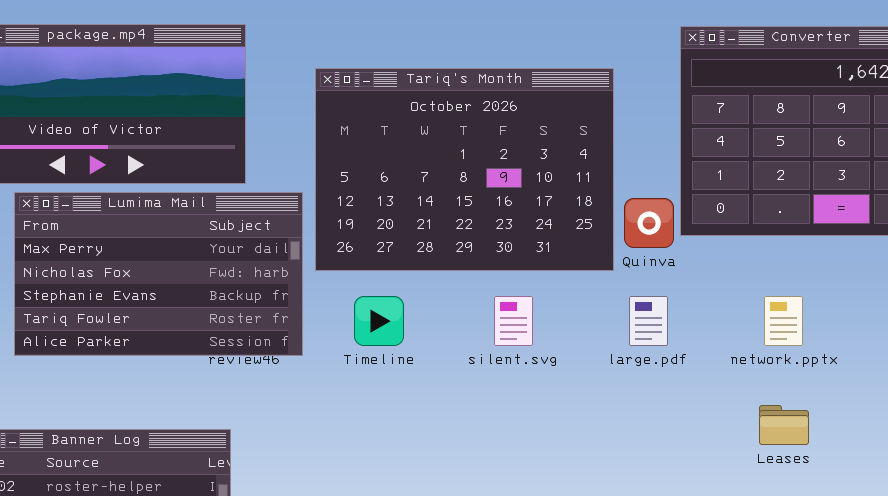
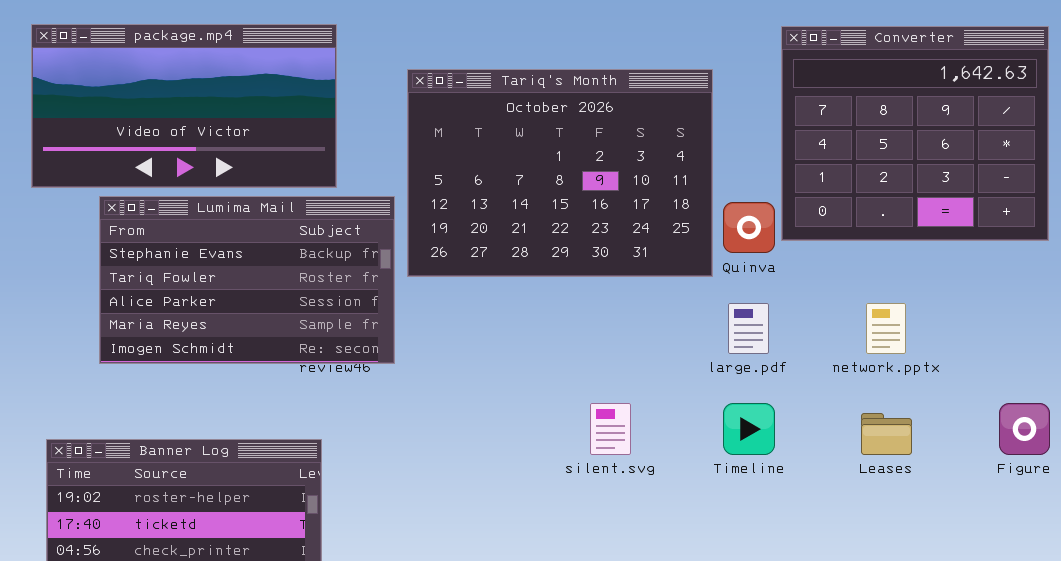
Lumima Mail: [14,192,303,356] -> [99,196,395,364], scrolled down 2 rows
Timeline: [354,296,404,346] -> [723,403,775,455], moved
silent.svg: [494,296,533,346] -> [590,403,631,455], moved

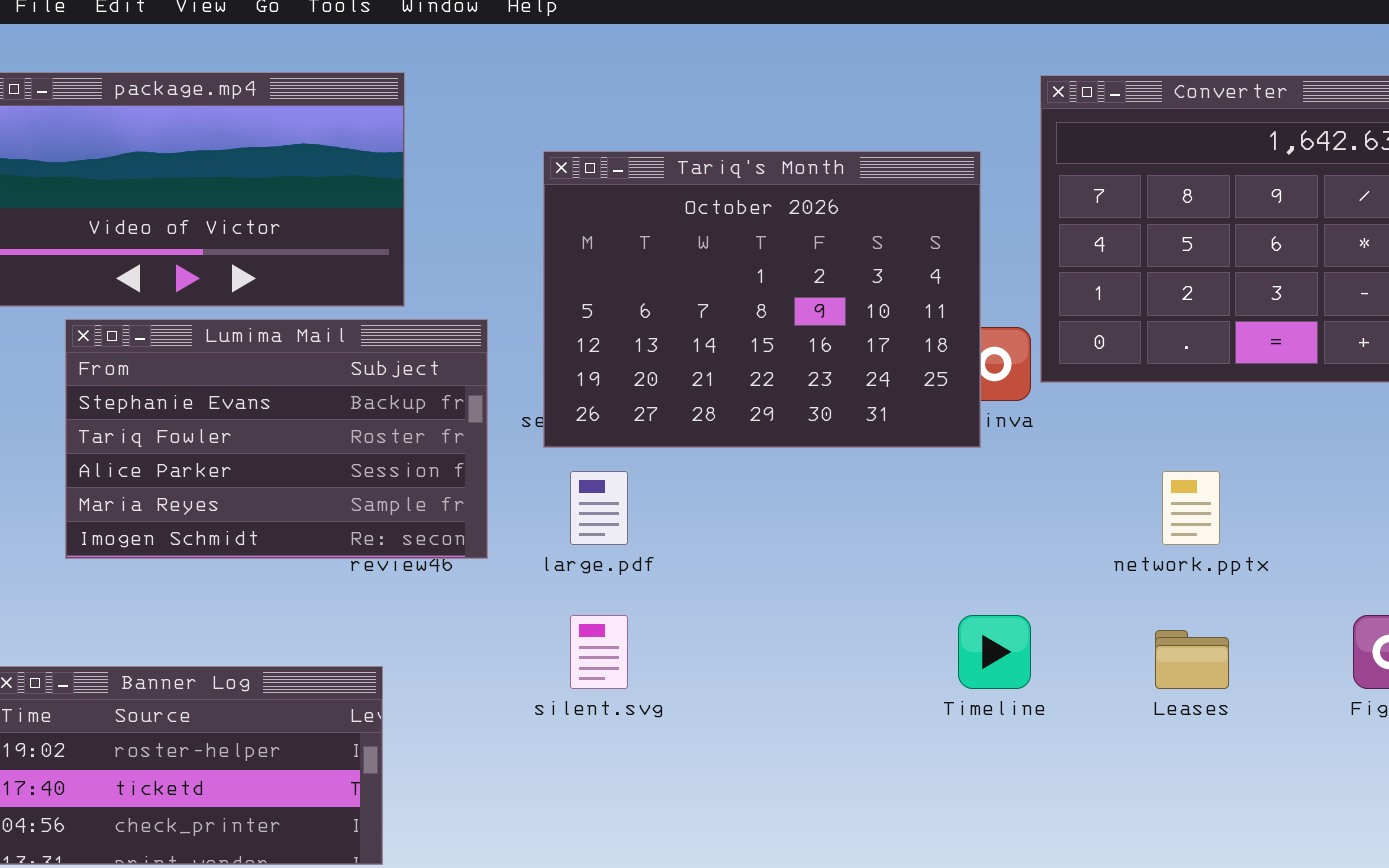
Tariq's Month: [407,69,713,277] -> [543,151,981,448], moved
large.pdf: [728,303,769,354] -> [570,471,628,545], moved
silent.svg: [590,403,631,455] -> [570,615,628,689], moved

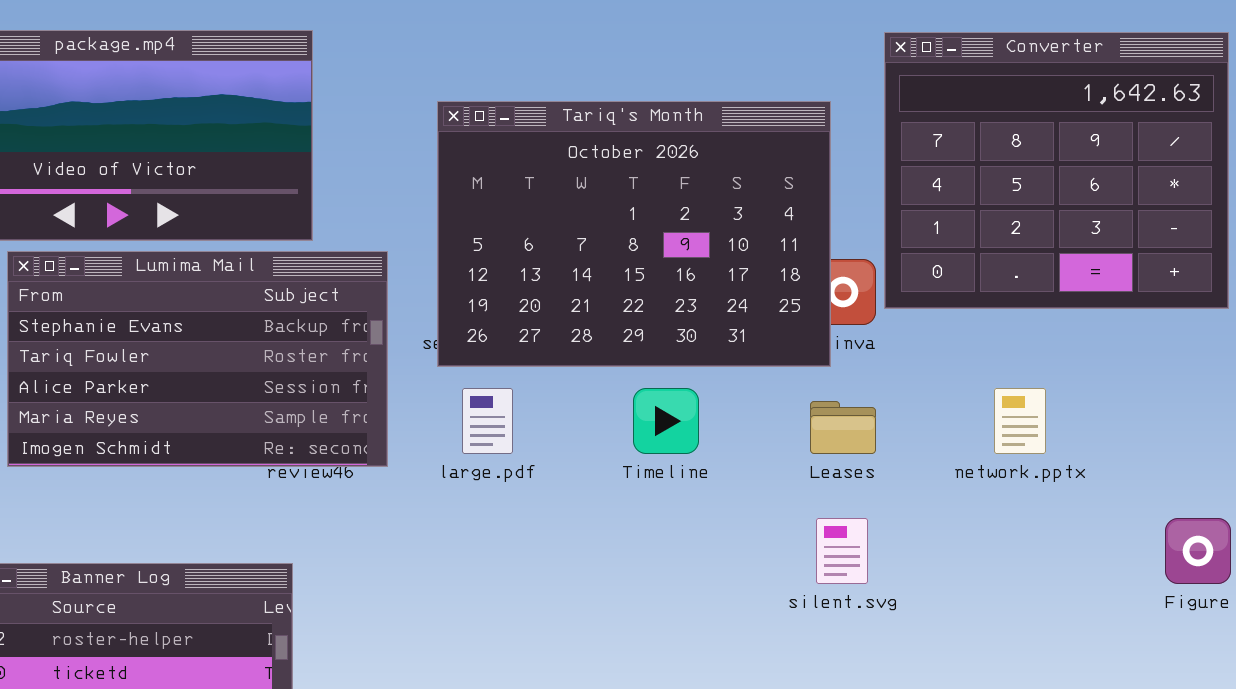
silent.svg: [570,615,628,689] -> [816,518,868,584], moved
Timeline: [958,615,1031,689] -> [633,388,699,454], moved
Leases: [1155,630,1229,689] -> [810,401,876,454], moved

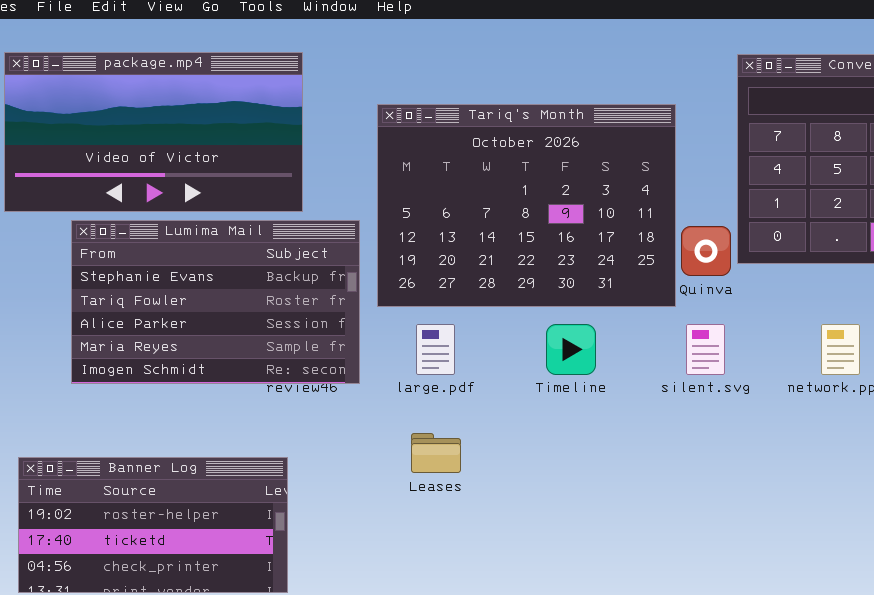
Tariq's Month: [437,101,831,367] -> [377,104,676,307], moved
Leases: [810,401,876,454] -> [411,433,461,473], moved
silent.svg: [816,518,868,584] -> [686,324,725,375], moved

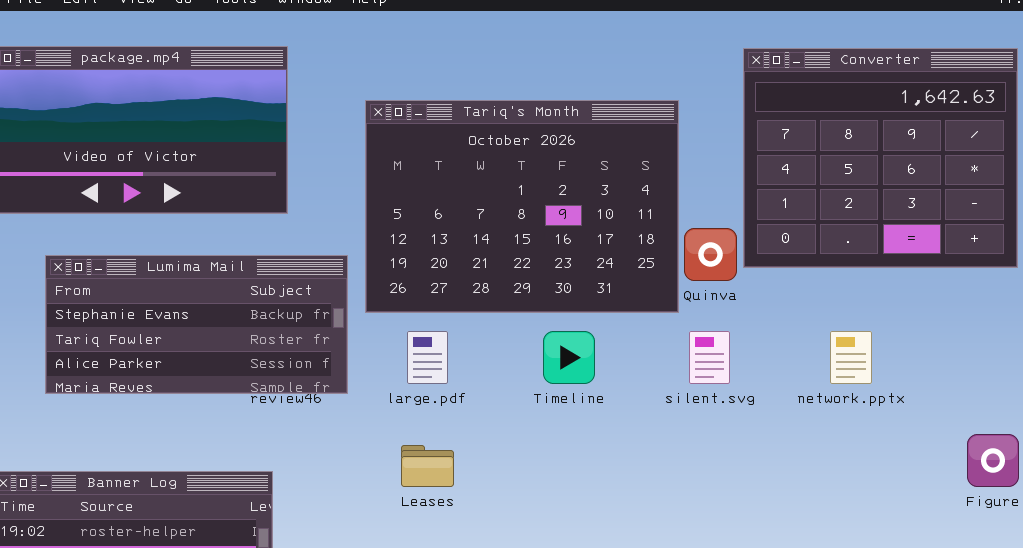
Lumima Mail: [71,220,360,384] -> [45,255,348,394], resized

